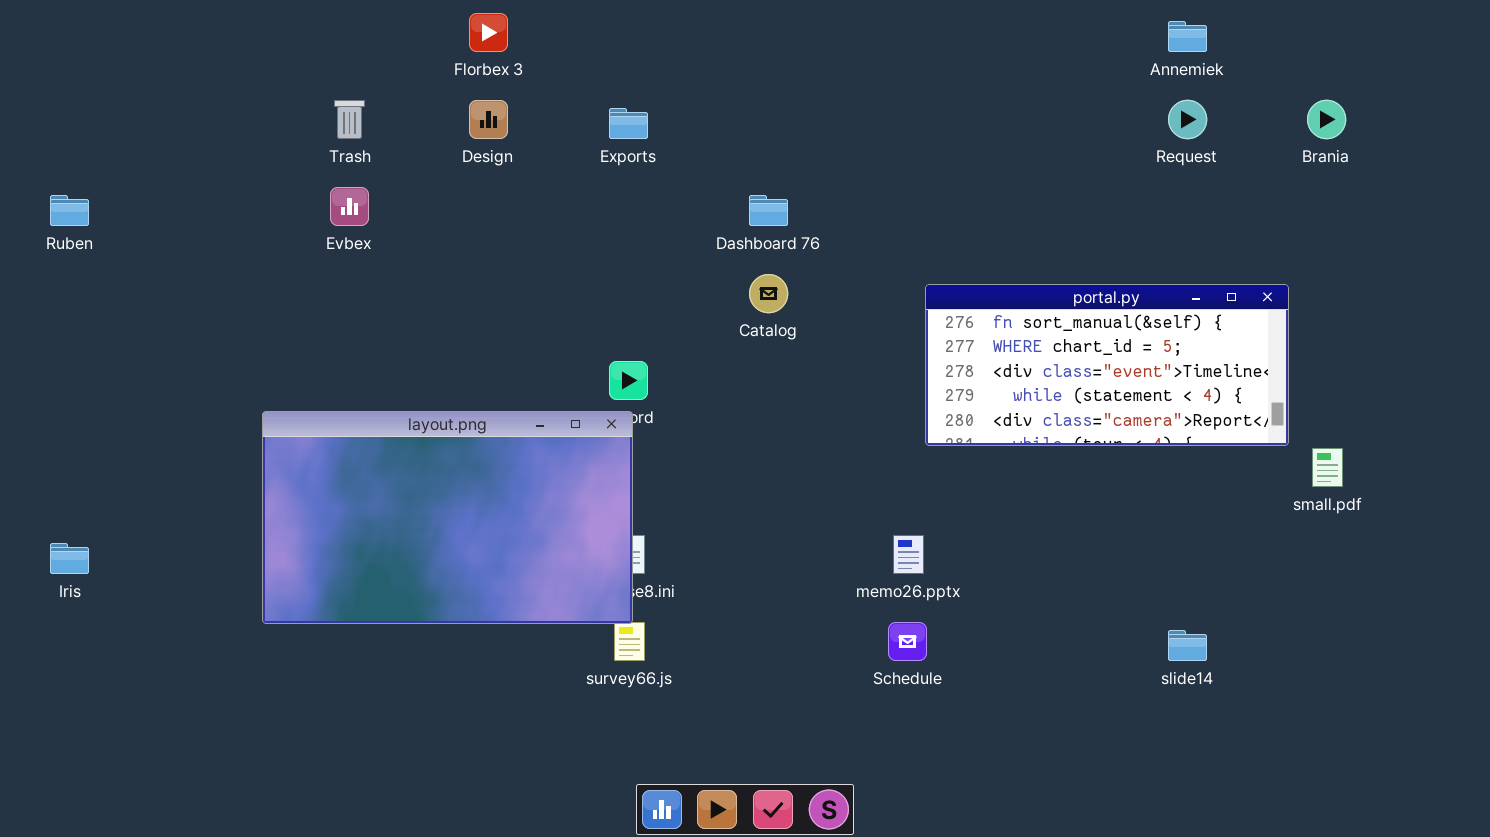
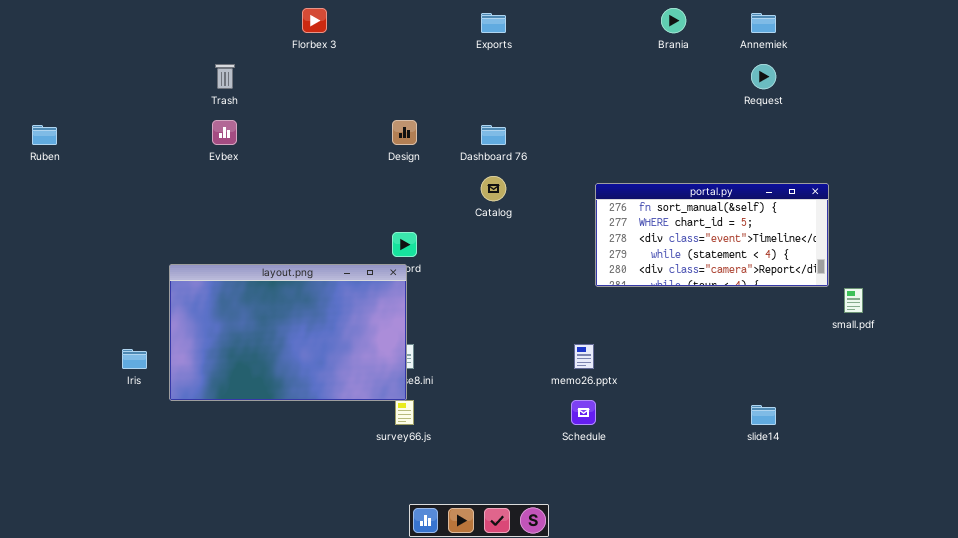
Design: [469,100,508,139] -> [392,120,417,145], moved
Brania: [1307,100,1346,139] -> [661,8,686,33], moved
Exports: [609,108,648,139] -> [481,13,506,33], moved
Iris: [50,543,89,574] -> [122,349,147,369], moved

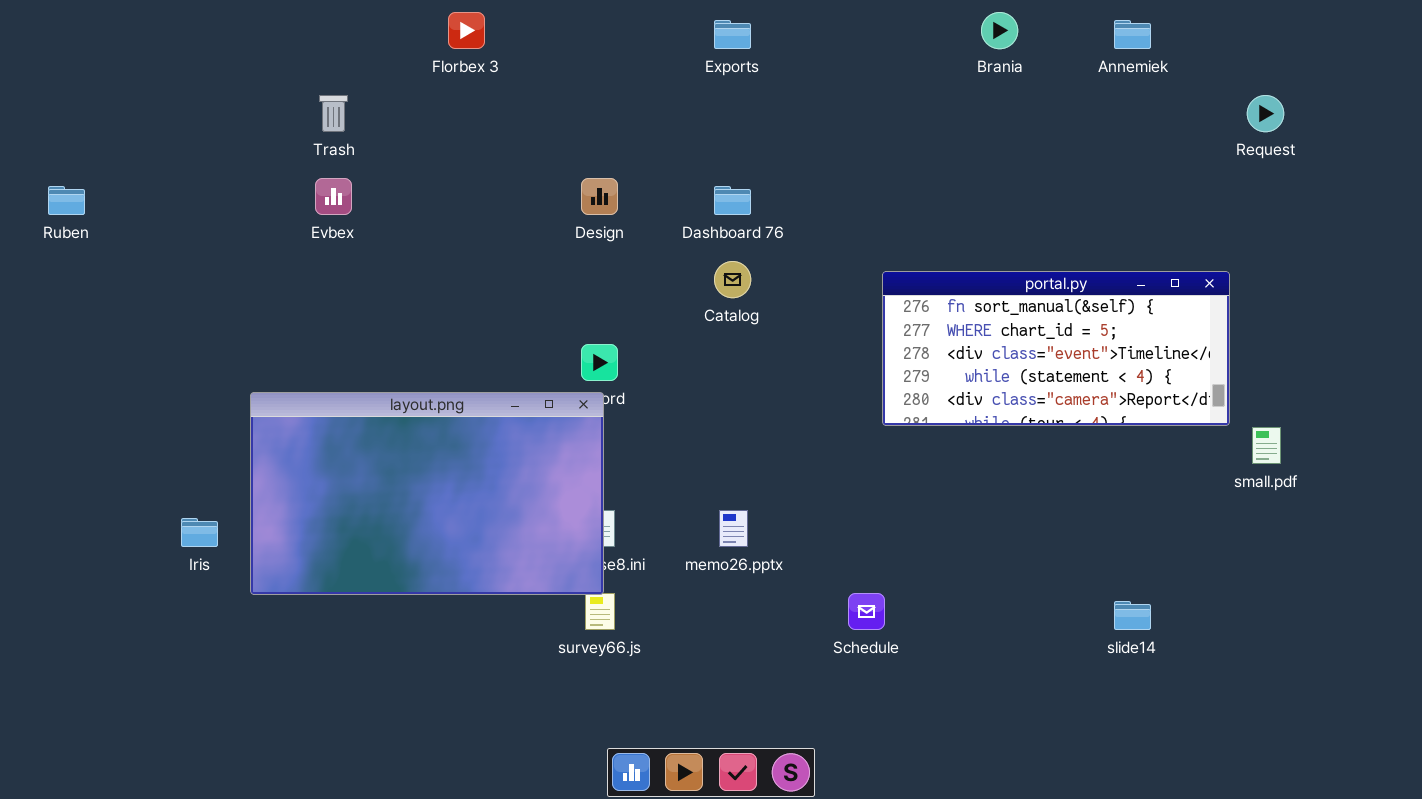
Request: [751,64,776,89] -> [1247,95,1284,132], moved
memo26.pptx: [574,344,594,369] -> [719,510,748,547], moved

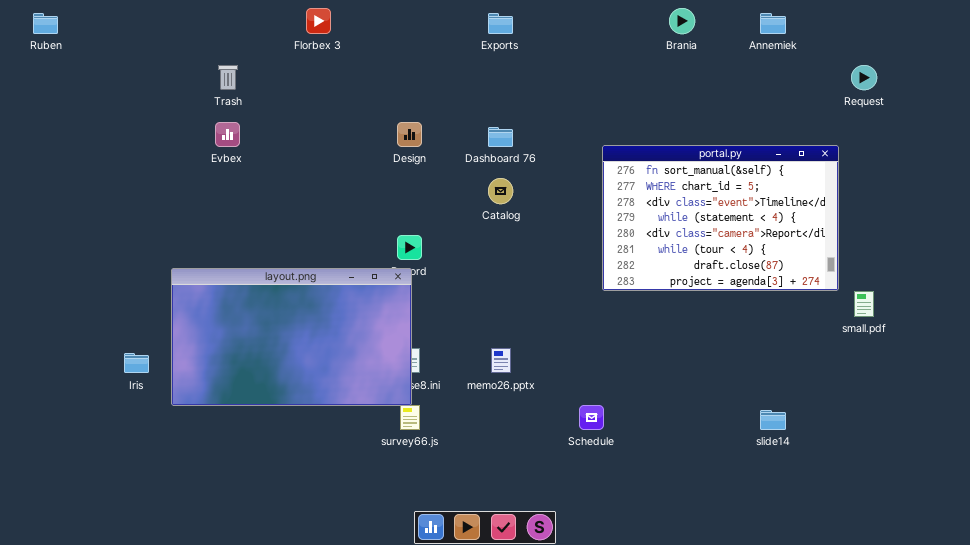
Ruben: [48,186,85,215] -> [33,13,58,34], moved
portal.py: [882,271,1230,426] -> [602,145,839,291], resized

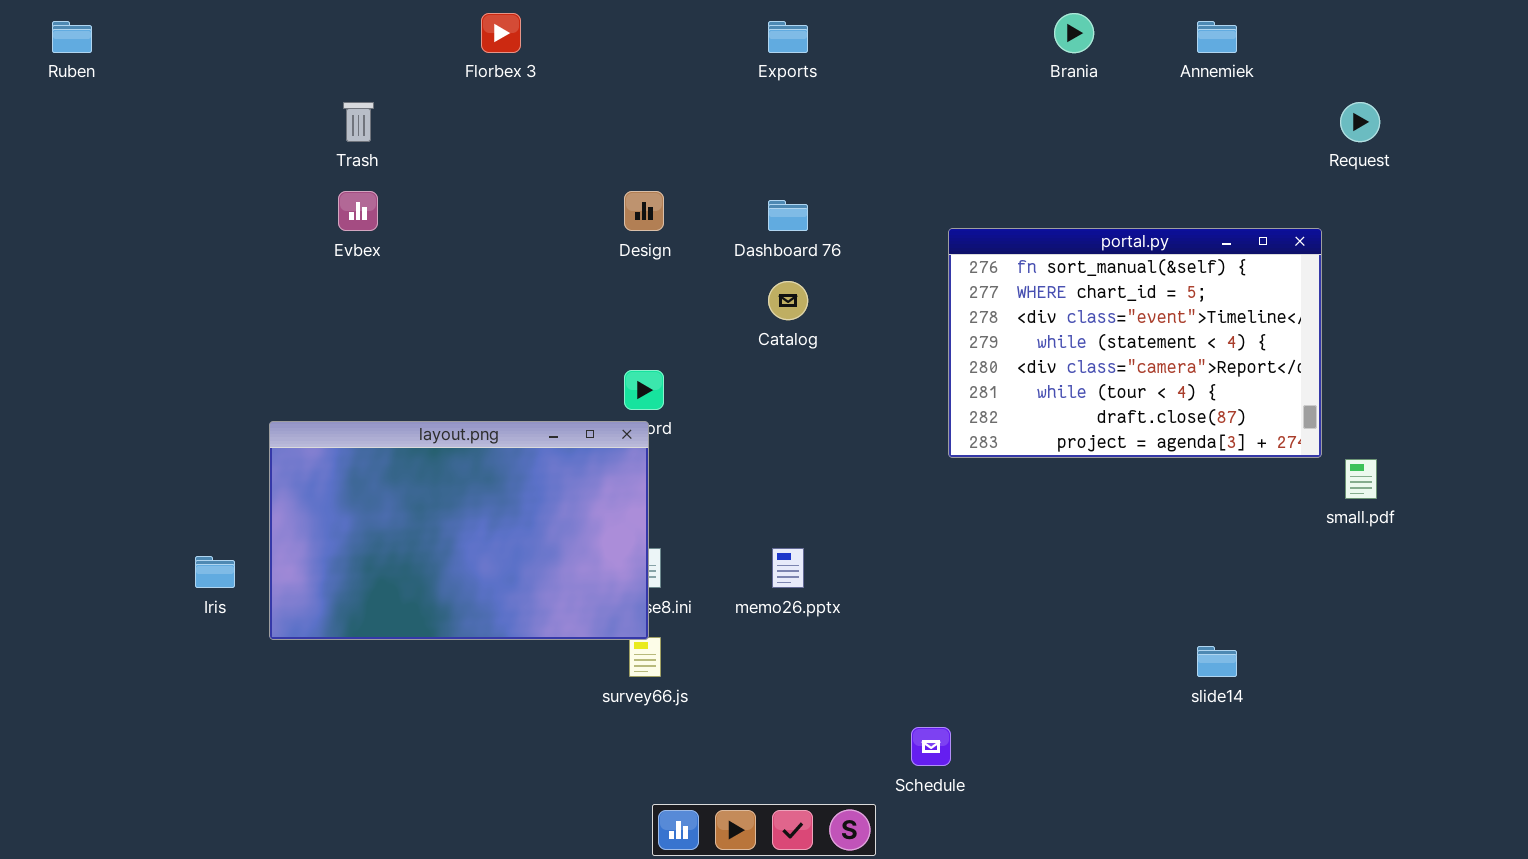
Schedule: [579,405,604,430] -> [911,727,951,766], moved

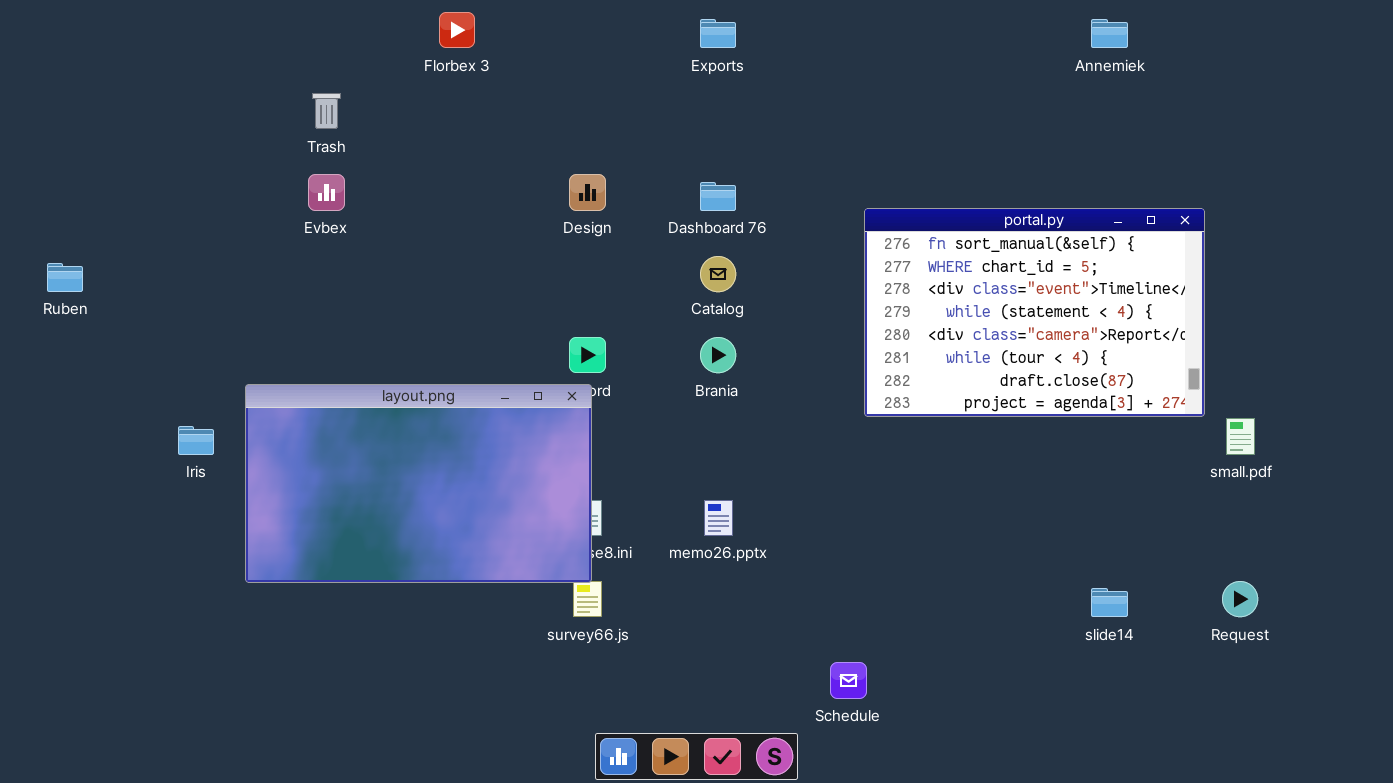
Brania: [1054,13,1094,53] -> [700,337,736,373], moved
Ruben: [52,21,92,53] -> [47,263,83,292], moved
Request: [1340,102,1380,142] -> [1222,581,1258,617], moved
Iris: [195,556,235,588] -> [178,426,214,455], moved

